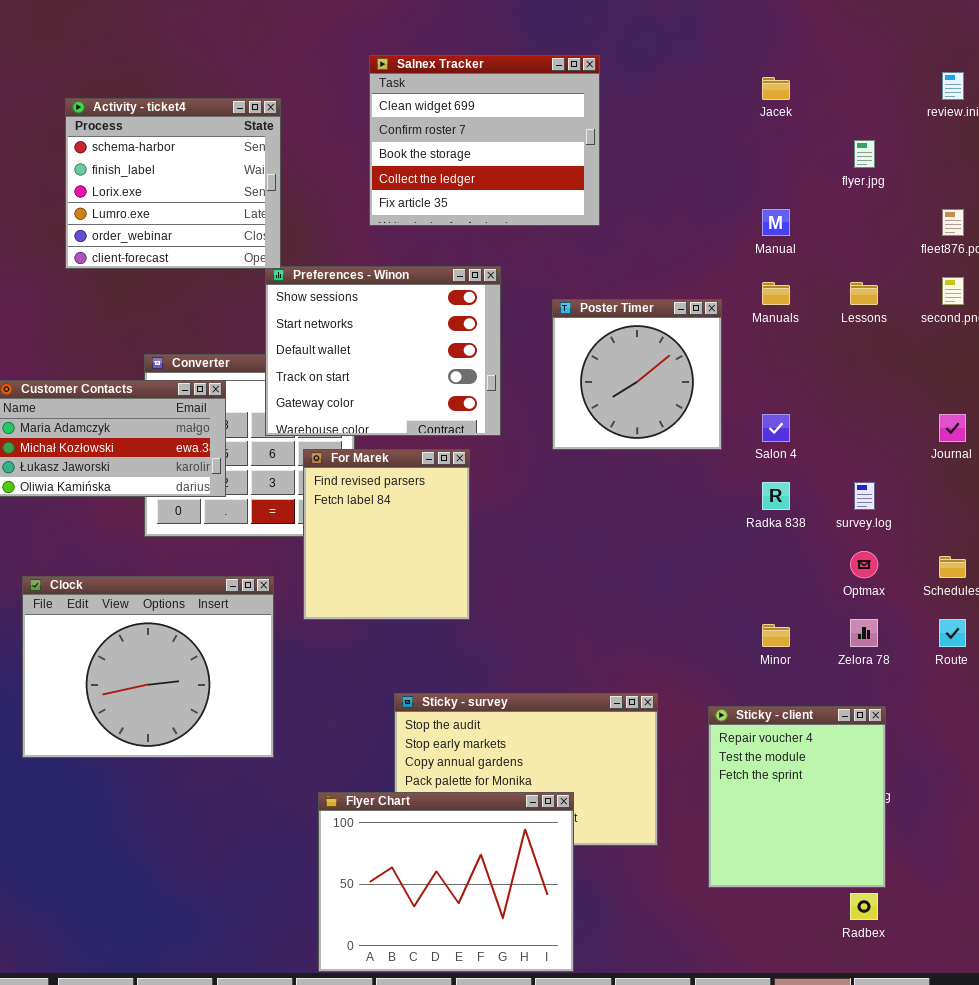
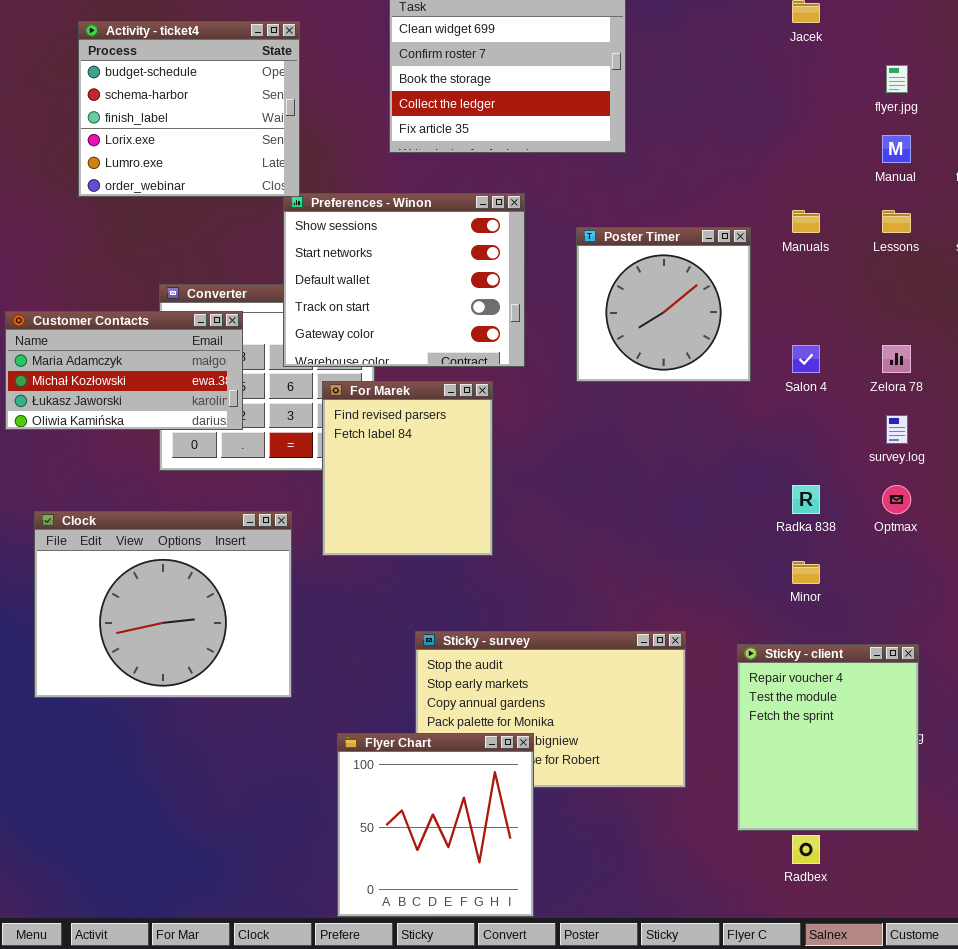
Activity - ticket4: [65,98,281,269] -> [78,21,300,197], scrolled up 1 row
Manual: [762,209,790,236] -> [882,135,911,163], moved
Radka 838: [762,482,790,510] -> [792,485,820,514], moved
Zelora 78: [850,619,878,647] -> [882,345,911,373], moved
Flyer Chart: [318,792,574,972] -> [337,733,534,917], resized
Radbex: [850,893,878,920] -> [792,835,820,864], moved

